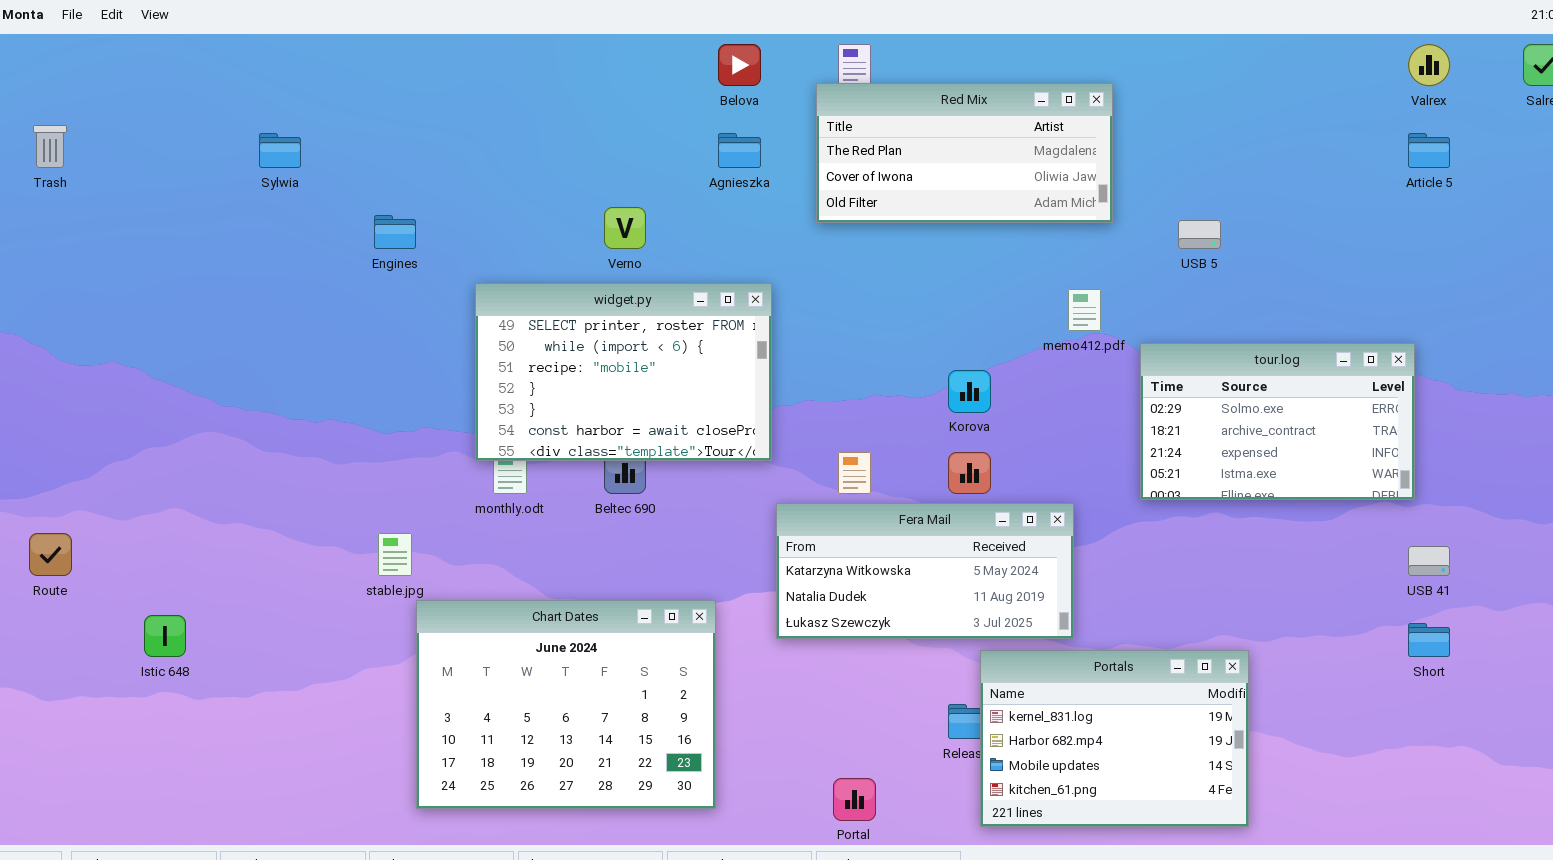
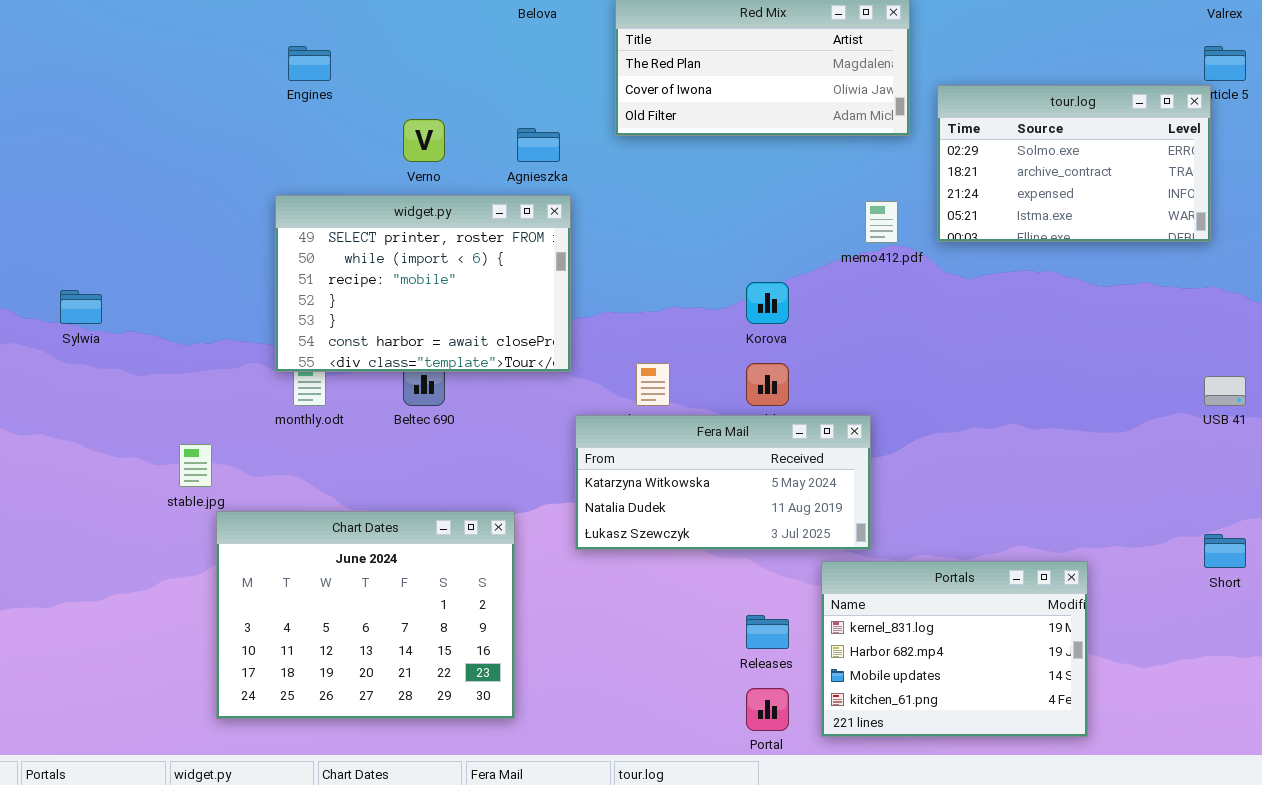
Sylwia: [259,133,301,168] -> [60,290,102,324], moved
Agnieszka: [718,133,761,168] -> [517,128,560,162], moved
Engines: [374,215,416,249] -> [288,46,331,81], moved
tour.log: [1140,343,1415,500] -> [937,85,1211,242], moved
USB 41: [1408,546,1450,576] -> [1204,376,1246,406], moved
Portals: [980,650,1249,827] -> [821,561,1088,737], moved
Portal: [833,778,876,821] -> [746,688,789,731], moved

